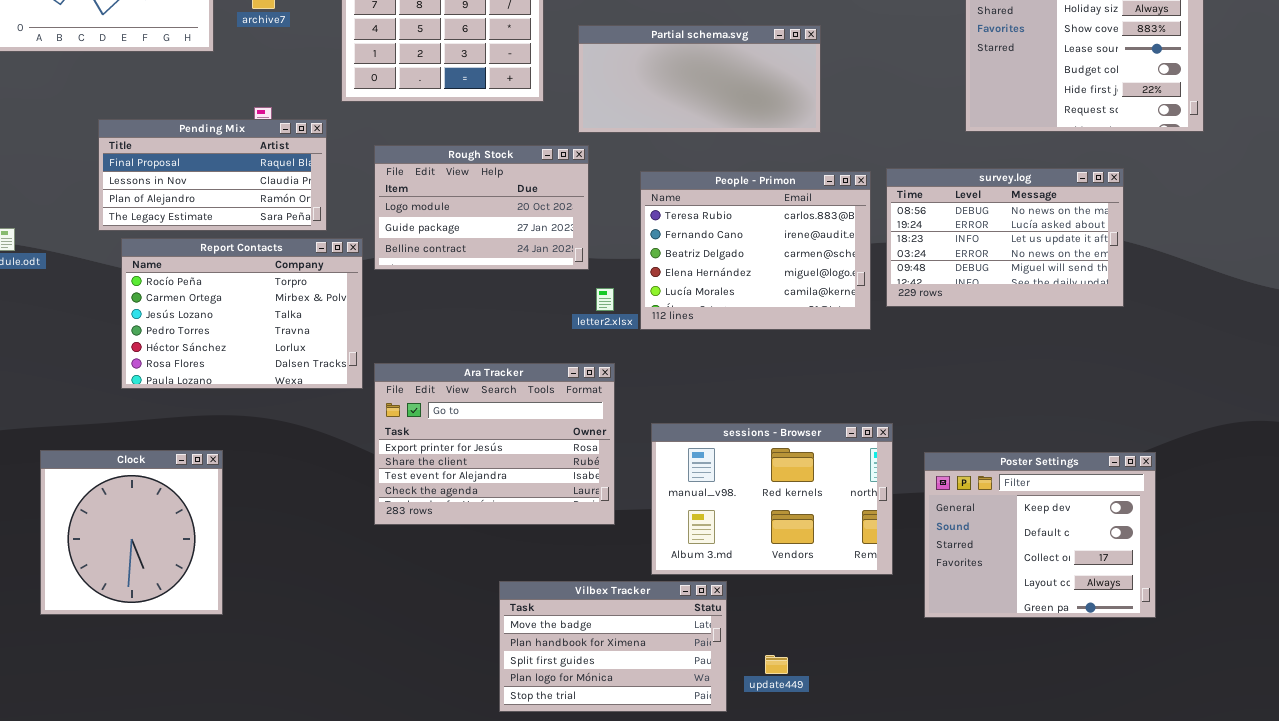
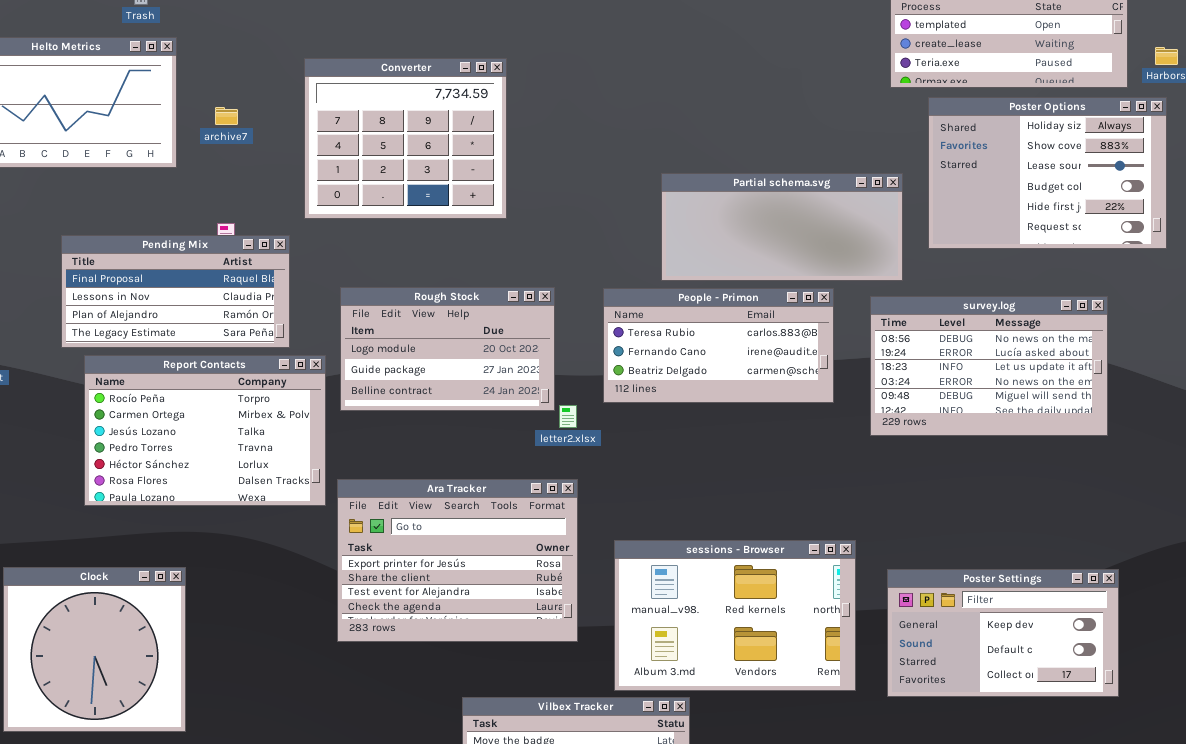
Partial schema.svg: [578,25,821,133] -> [661,173,903,281], moved
Rough Stock: [374,145,589,270] -> [340,287,555,411], moved
survey.log: [886,168,1124,307] -> [870,296,1108,436], moved
People - Primon: [640,171,871,330] -> [603,288,834,403], resized
Poster Settings: [924,452,1156,618] -> [887,569,1119,697], resized

